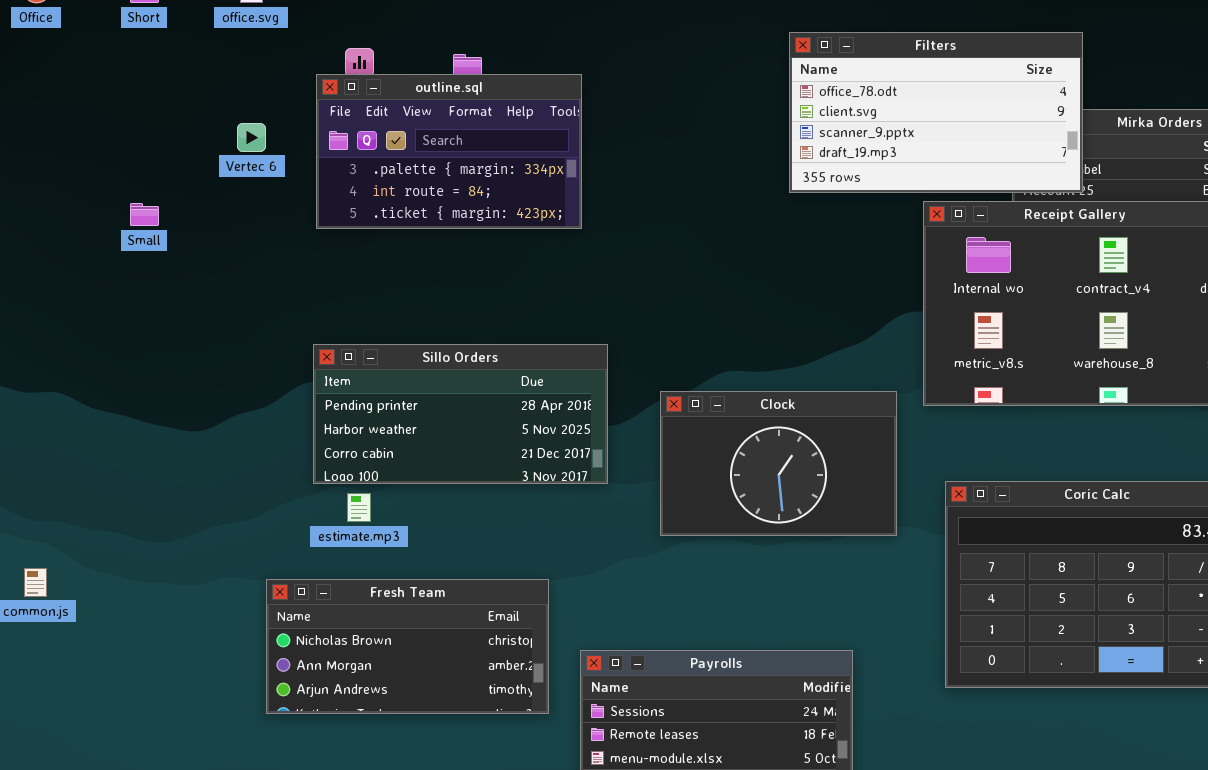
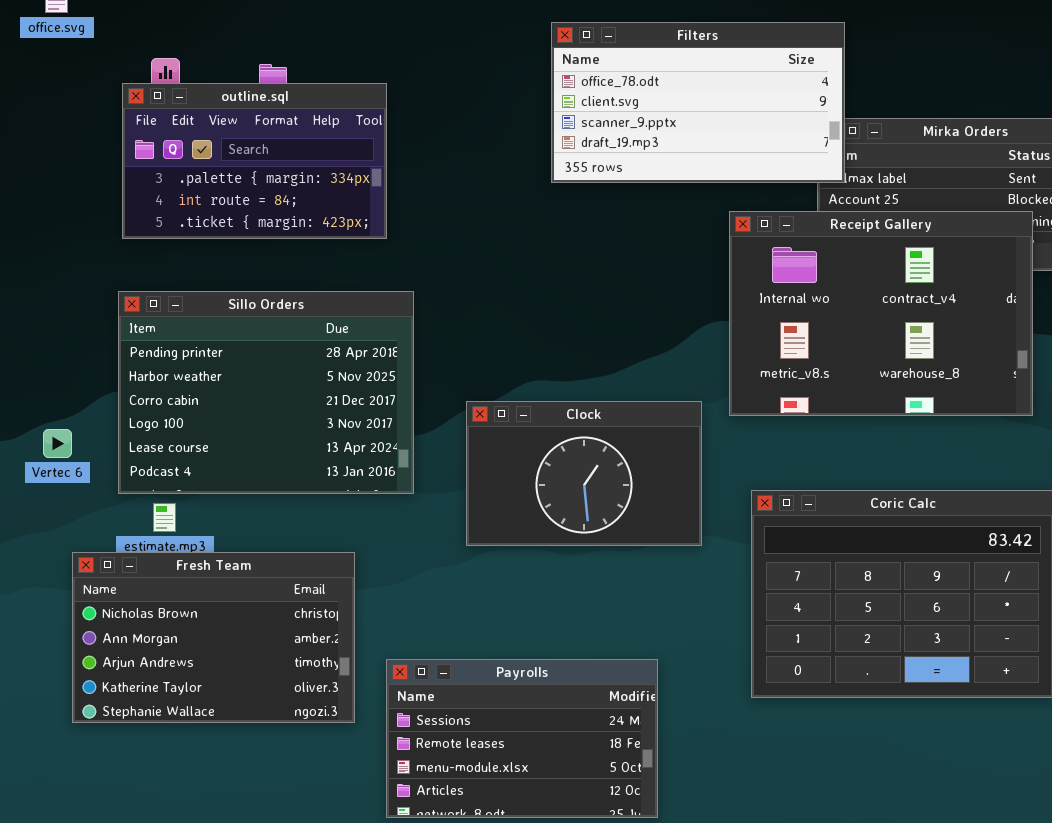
Filters: [789,32,1083,193] -> [551,22,845,183], moved
Vertec 6: [237,123,266,152] -> [43,429,72,458], moved
Sillo Orders: [313,344,608,484] -> [118,291,414,494], resized
Fresh Team: [266,579,549,714] -> [72,552,355,723], resized

